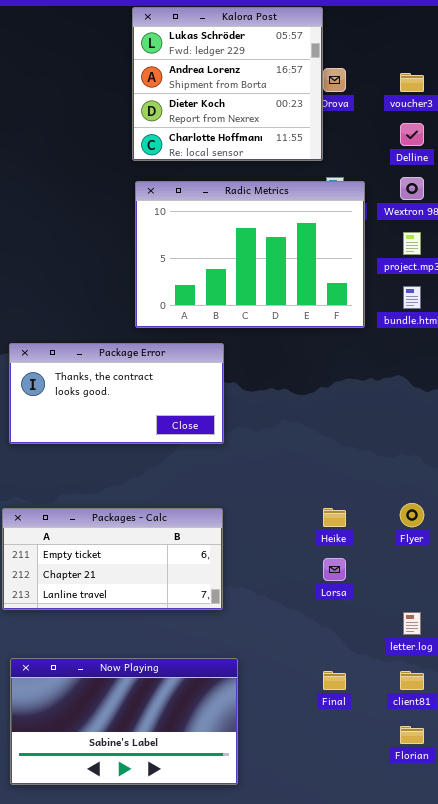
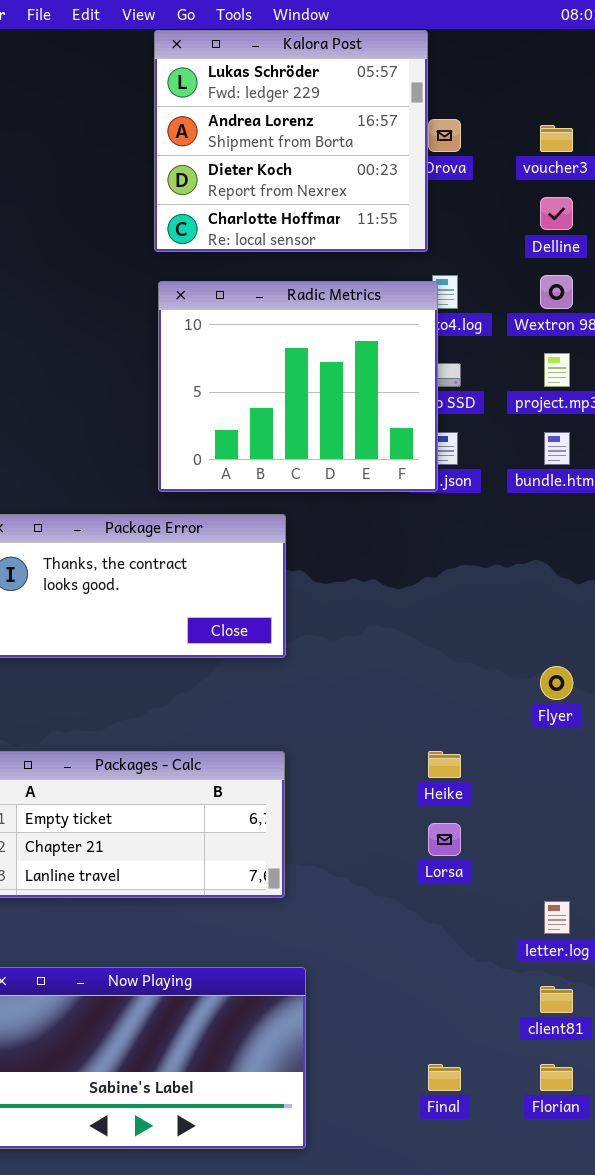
Radic Metrics: [135,181,365,328] -> [158,281,438,492], resized
Flyer: [400,503,424,527] -> [540,666,573,700], moved
Final: [323,671,346,690] -> [428,1064,461,1091], moved

